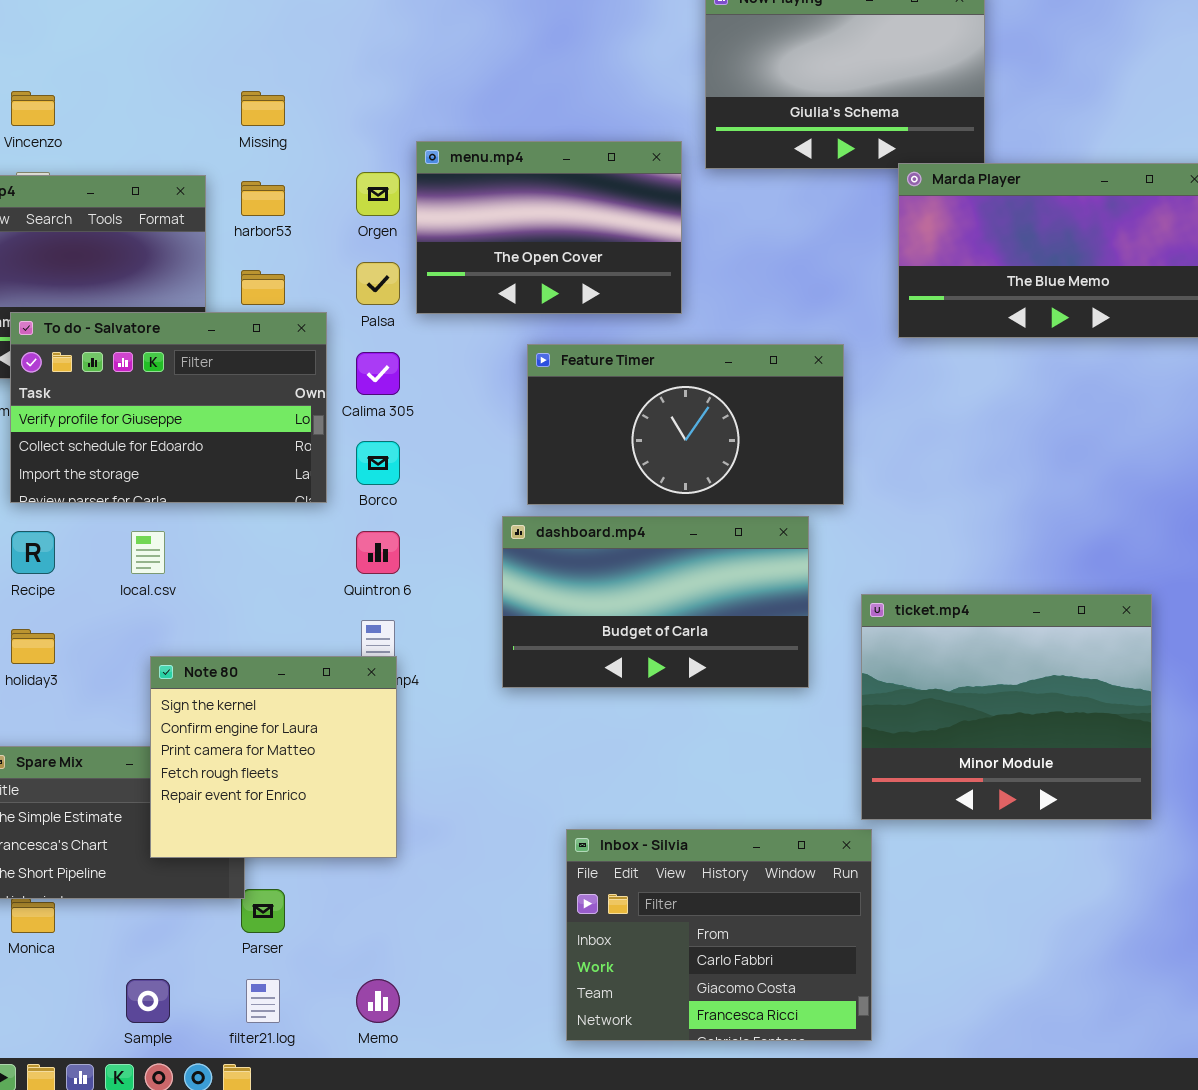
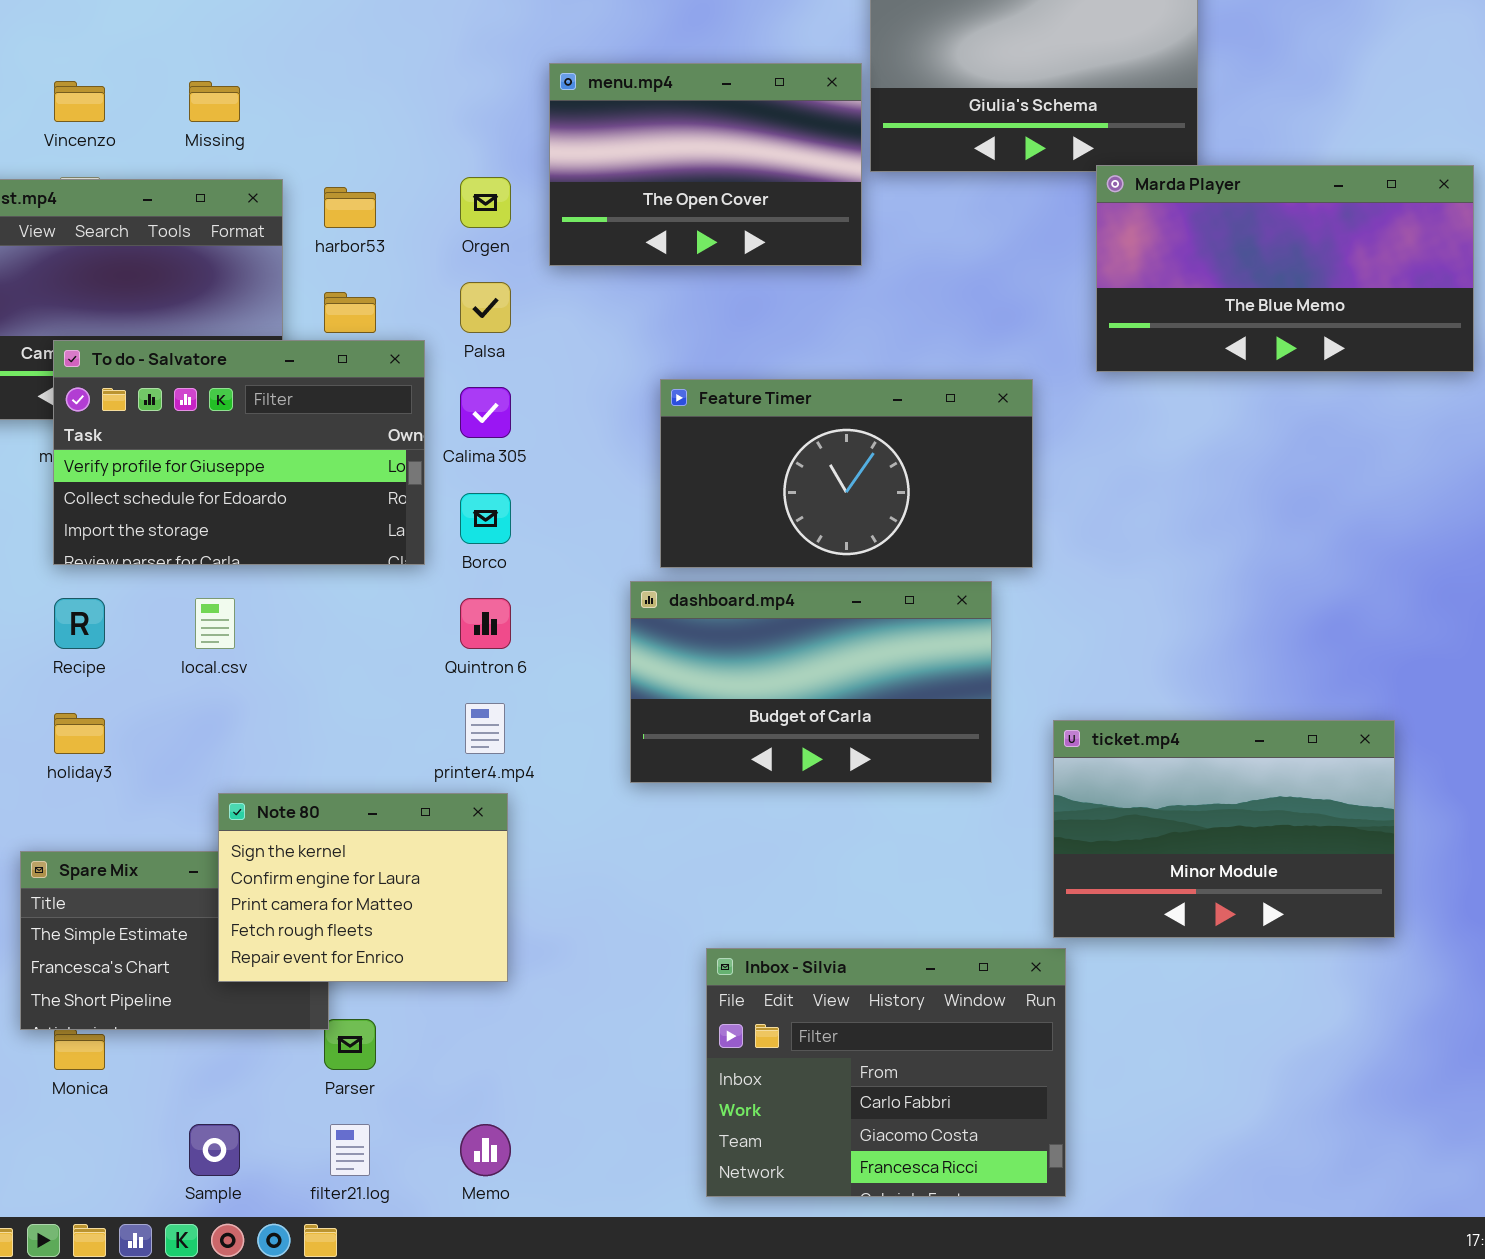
Missing: [241,91,285,126] -> [189,81,240,122], moved
menu.mp4: [416,141,682,314] -> [549,63,862,266], moved
ticket.mp4: [861,594,1152,820] -> [1053,720,1395,938], resized
Note 80: [150,656,397,858] -> [218,793,508,982], resized

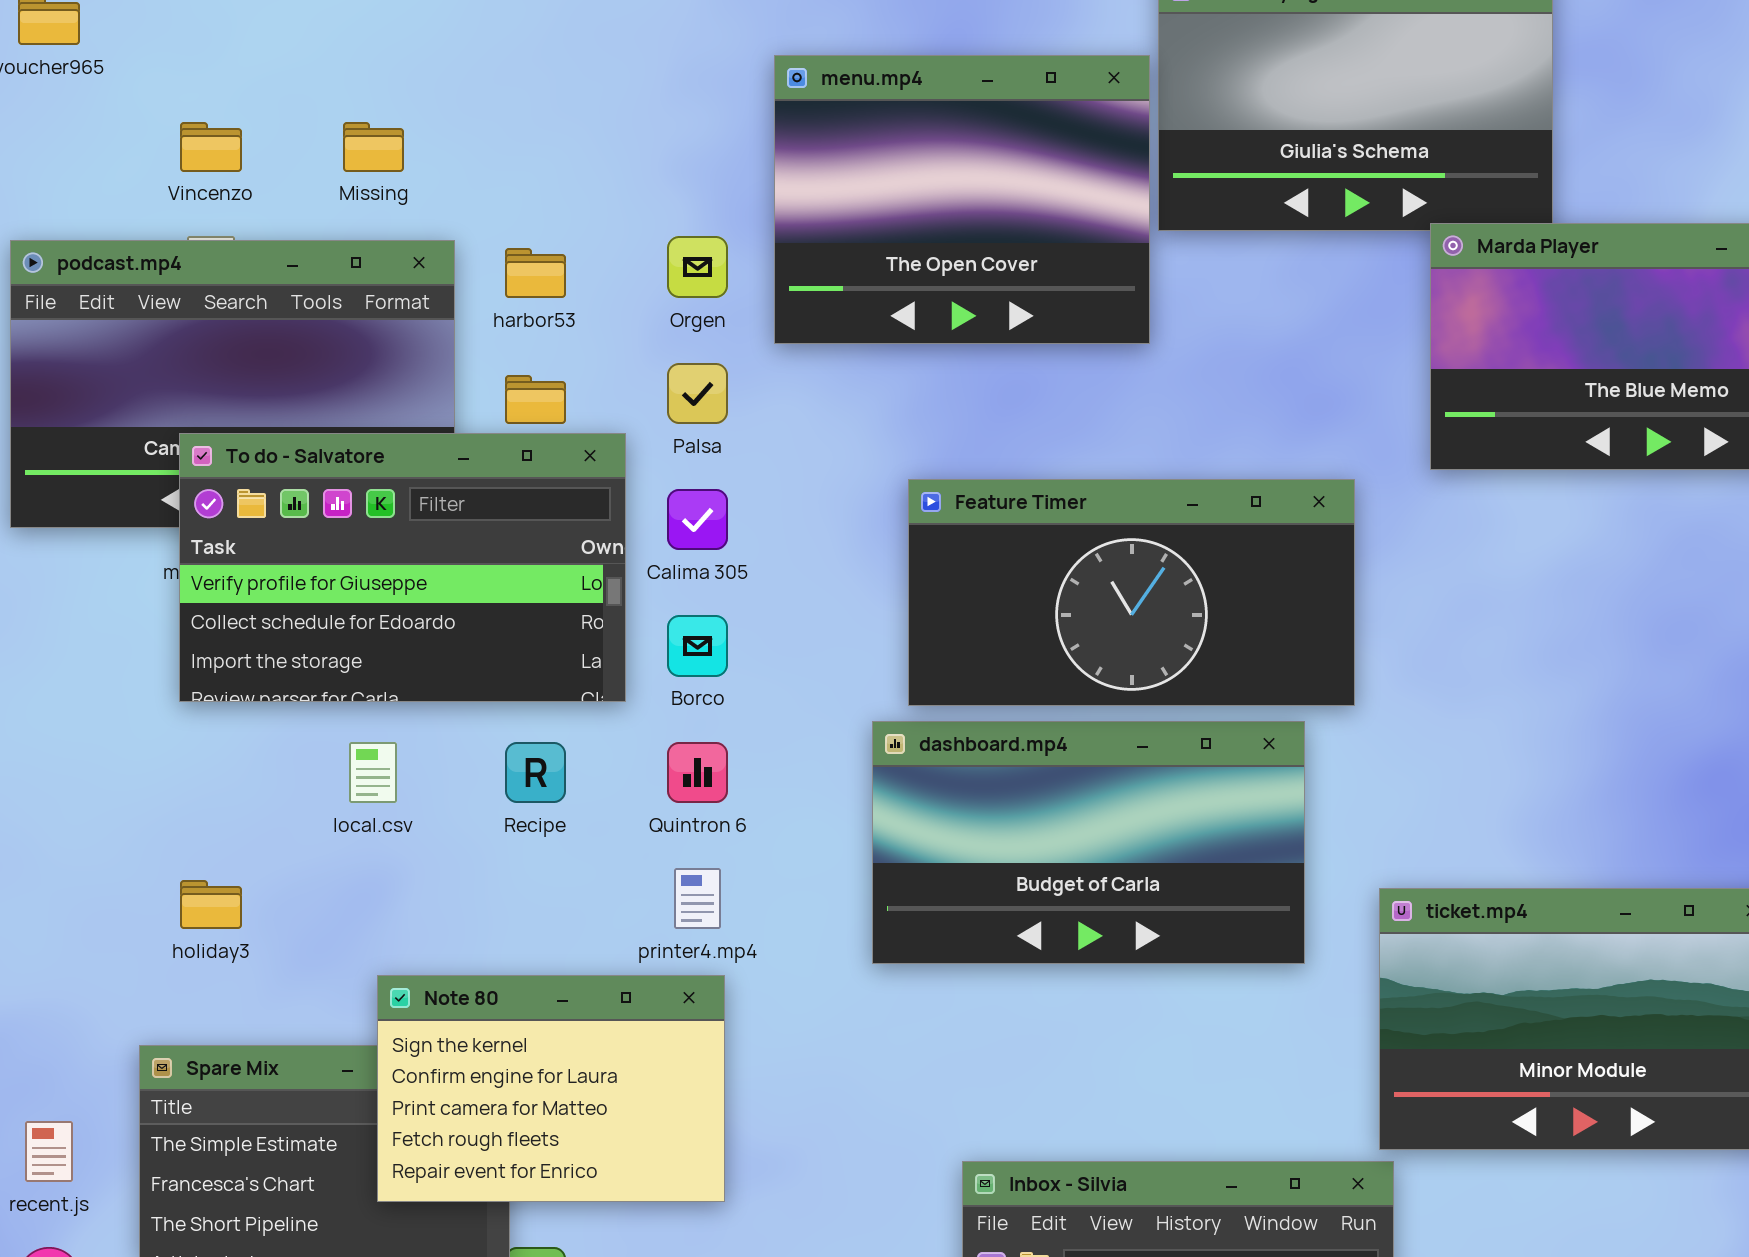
menu.mp4: [549,63,862,266] -> [774,55,1150,344], resized
Recipe: [54,598,105,649] -> [505,742,566,803], moved

